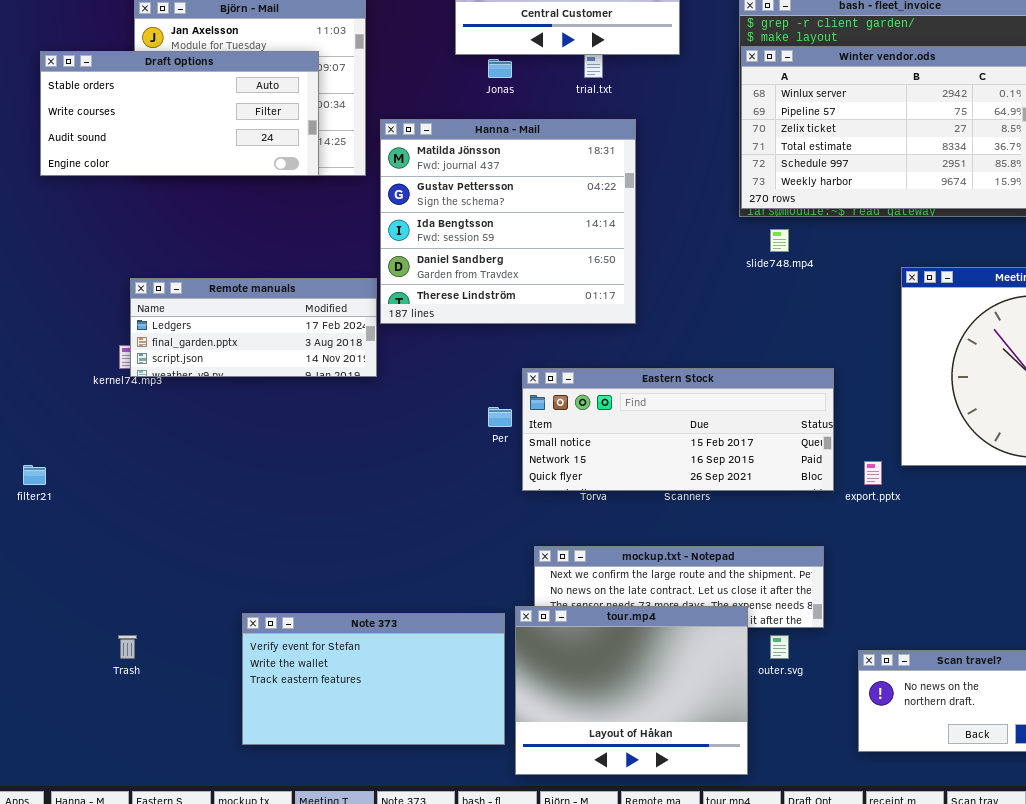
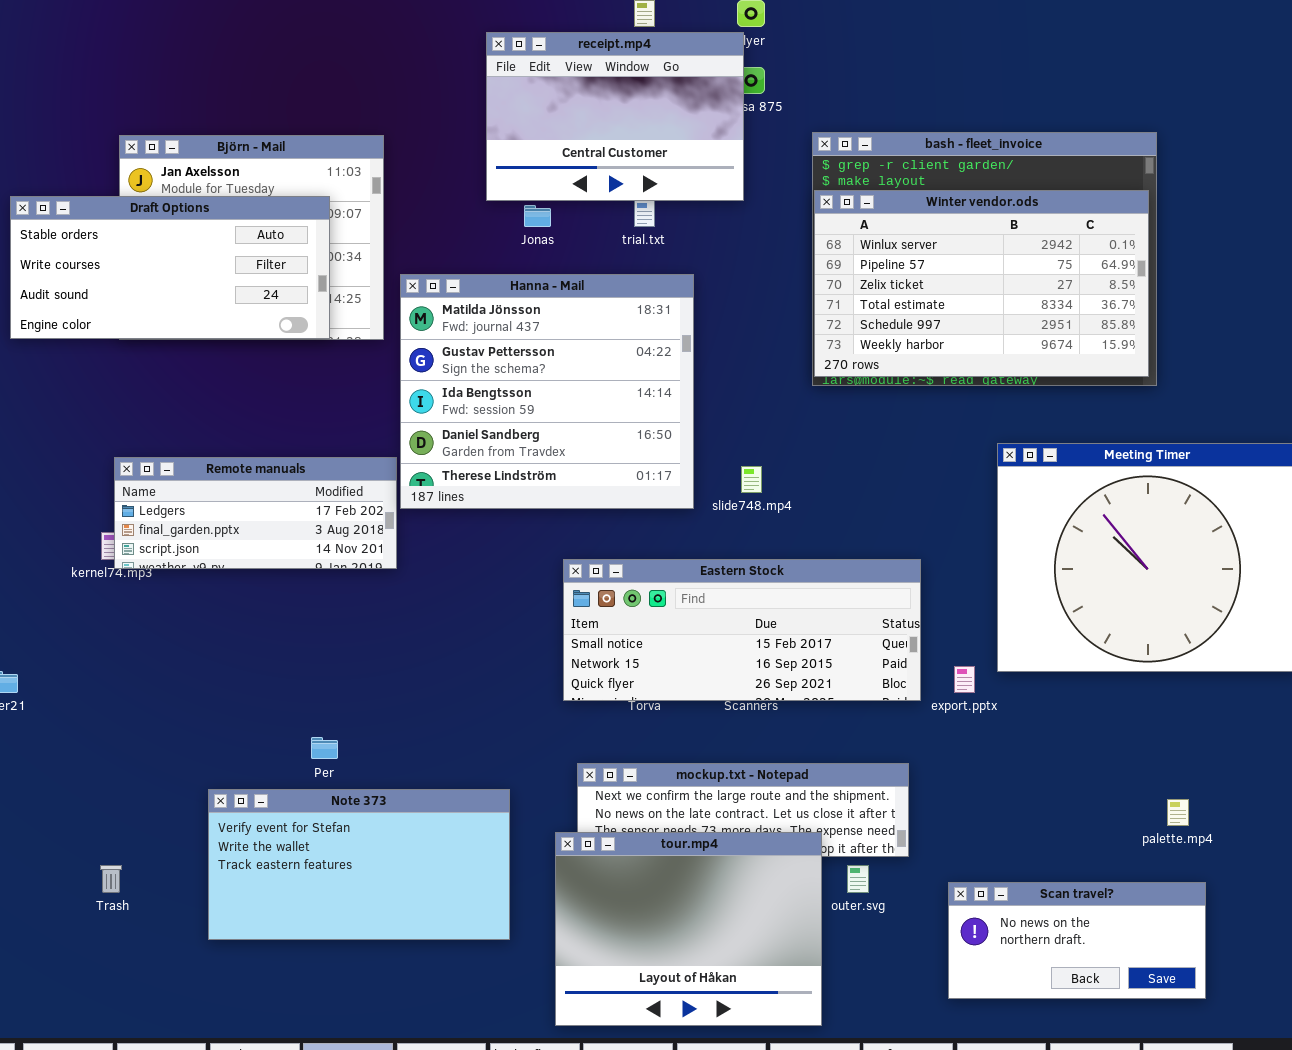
slide748.mp4: [770,229,789,252] -> [741,466,762,493], moved
Per: [488,407,512,427] -> [311,737,338,759], moved
Note 373: [242,613,505,745] -> [208,789,510,940], moved

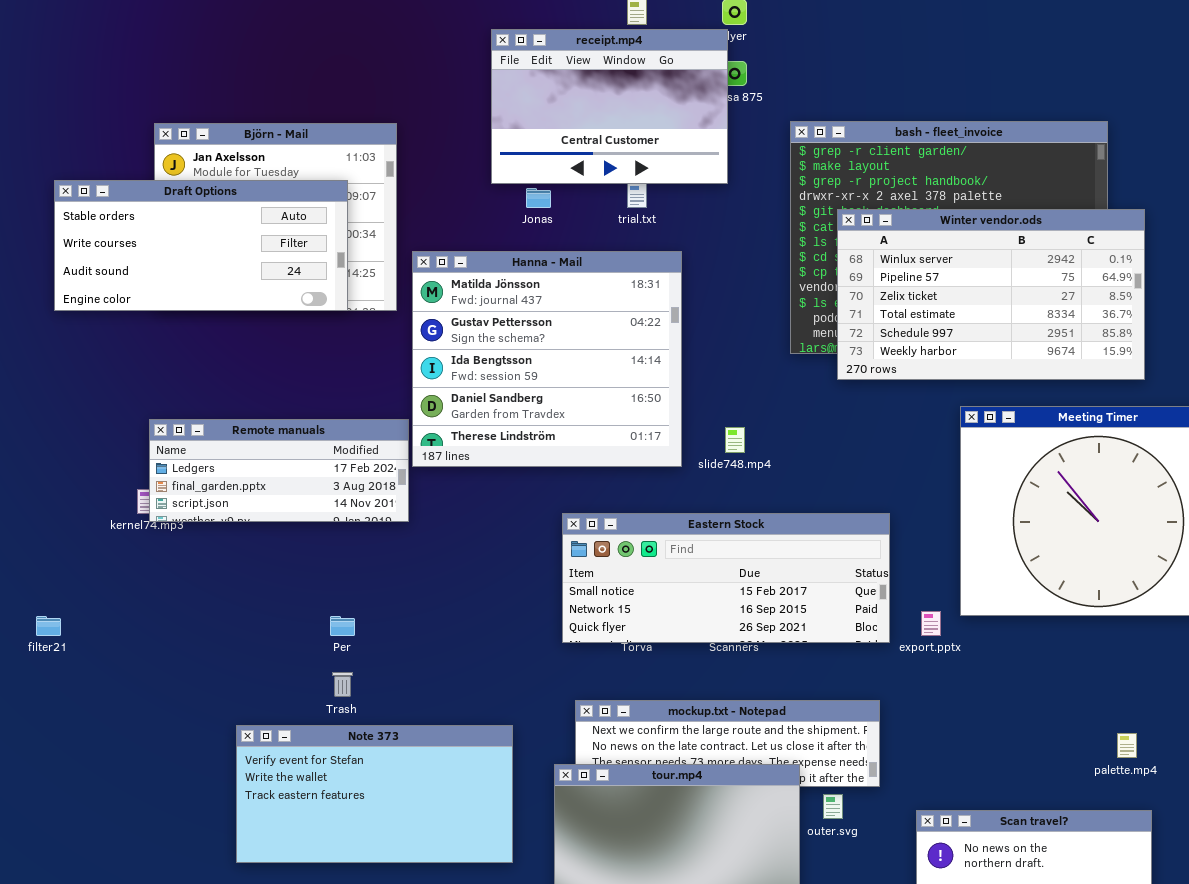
Winter vendor.ods: [814,190,1149,377] -> [837,209,1145,380], moved
Per: [311,737,338,759] -> [330,616,355,636], moved
Trash: [100,865,122,893] -> [332,672,353,697], moved

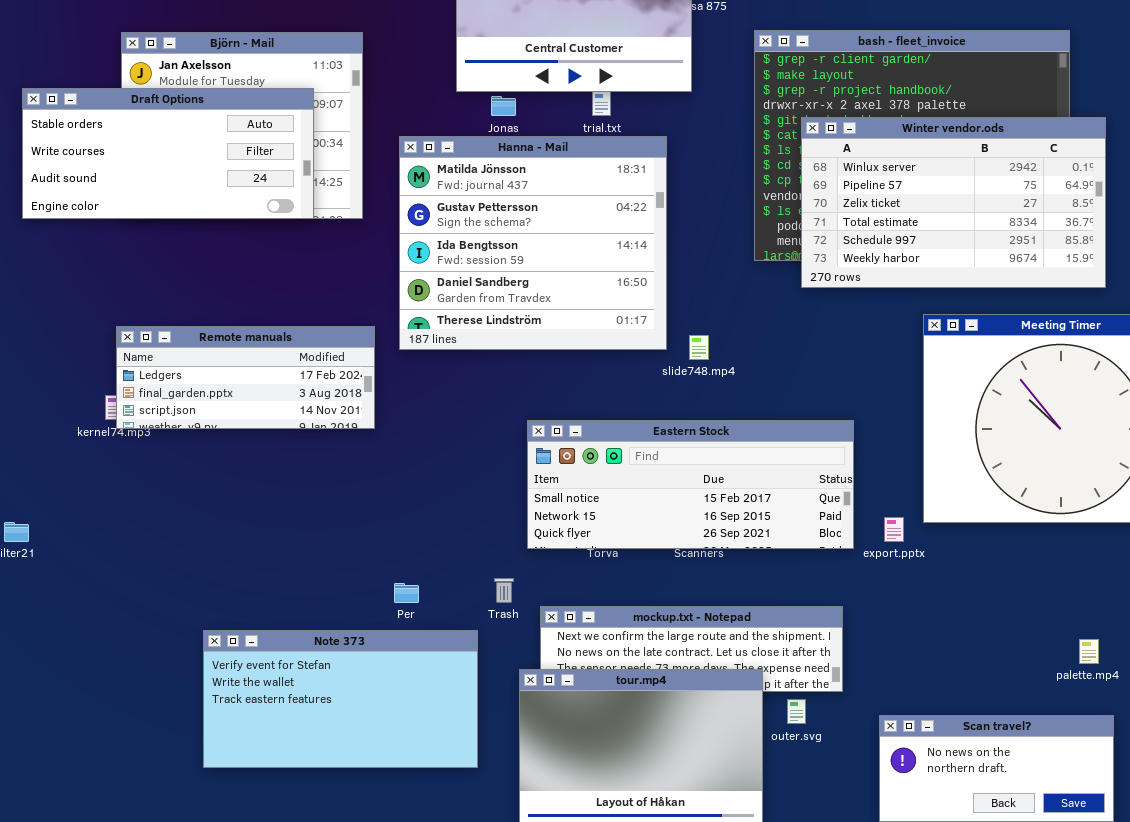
Hanna - Mail: [412,251,682,467] -> [399,136,667,350], moved
Per: [330,616,355,636] -> [394,583,419,603], moved
Trash: [332,672,353,697] -> [494,578,514,603], moved

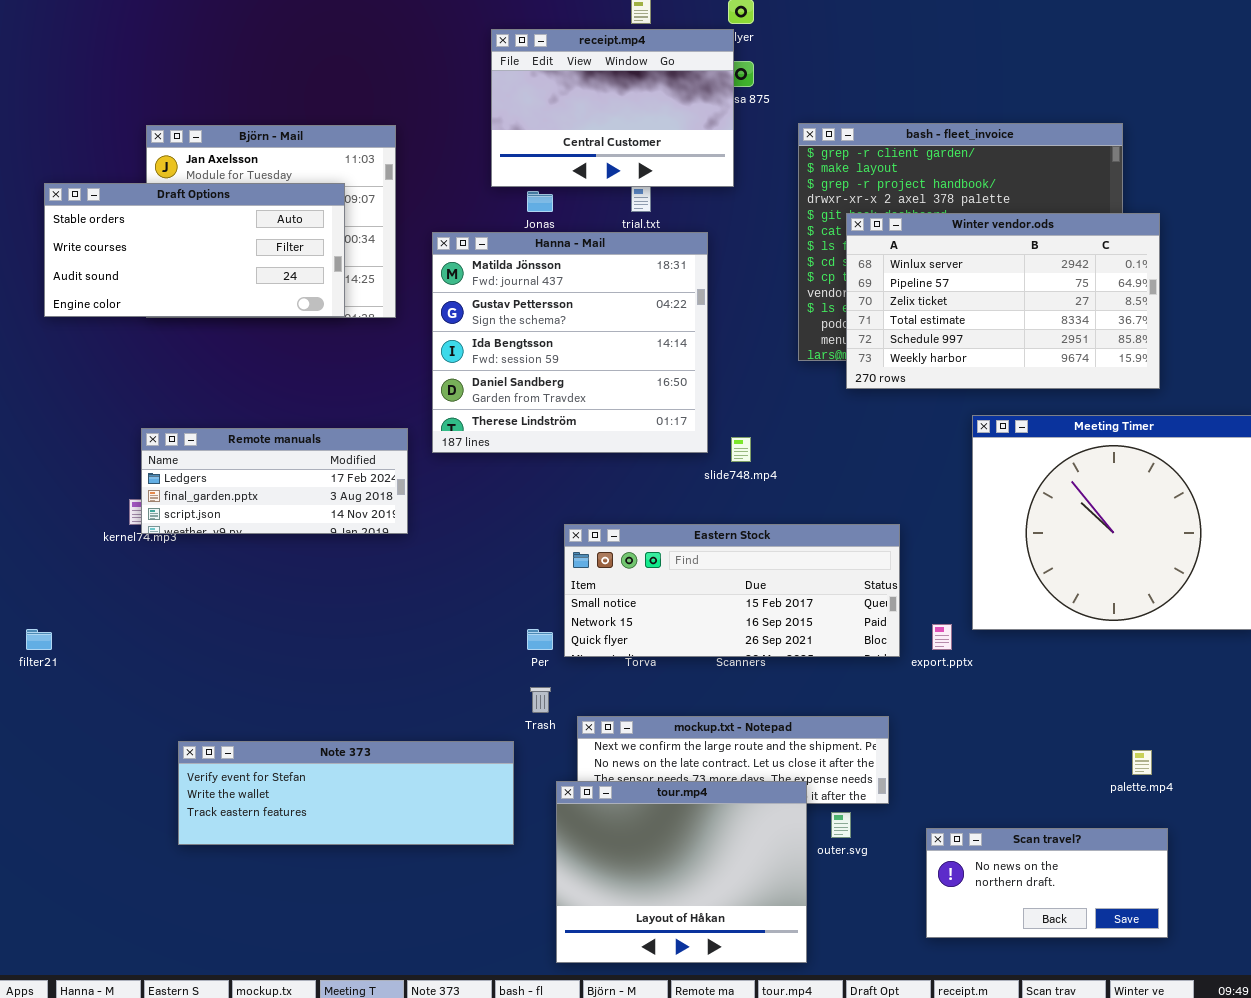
Per: [394,583,419,603] -> [527,629,553,650], moved
Note 373: [203,630,478,768] -> [178,741,514,845], resized

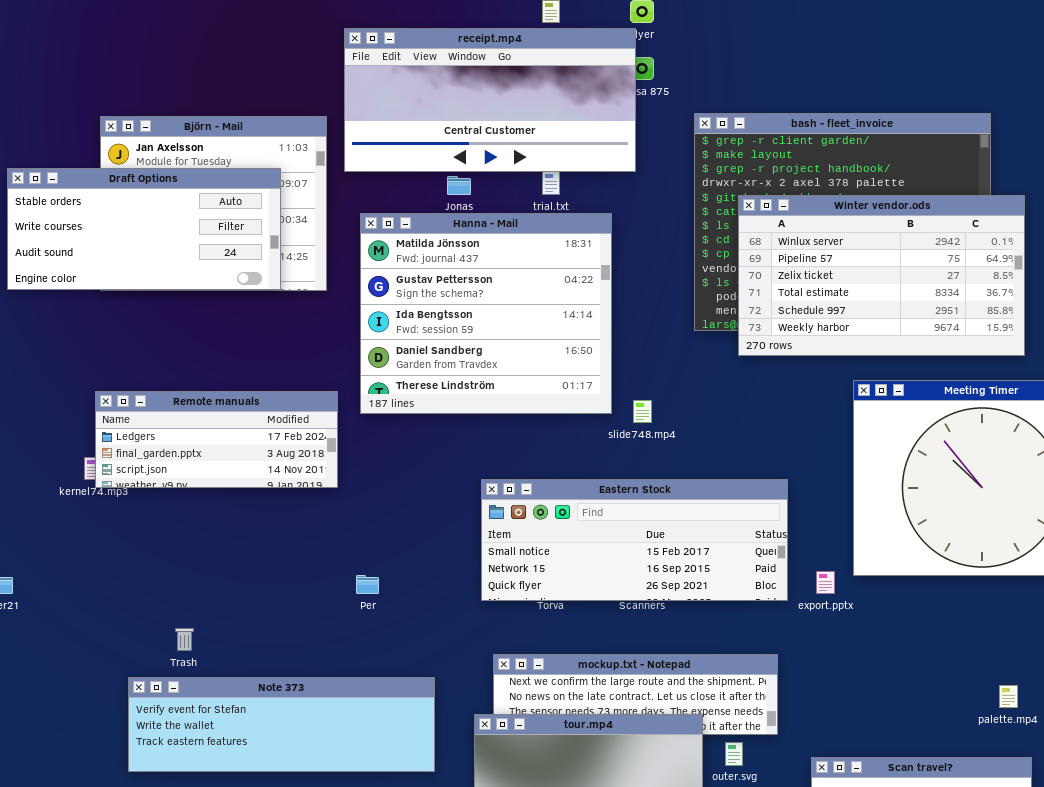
receipt.mp4: [491,29,734,187] -> [344,28,636,172], resized
Per: [527,629,553,650] -> [356,575,379,594], moved
Trash: [530,687,551,713] -> [175,628,194,651], moved

